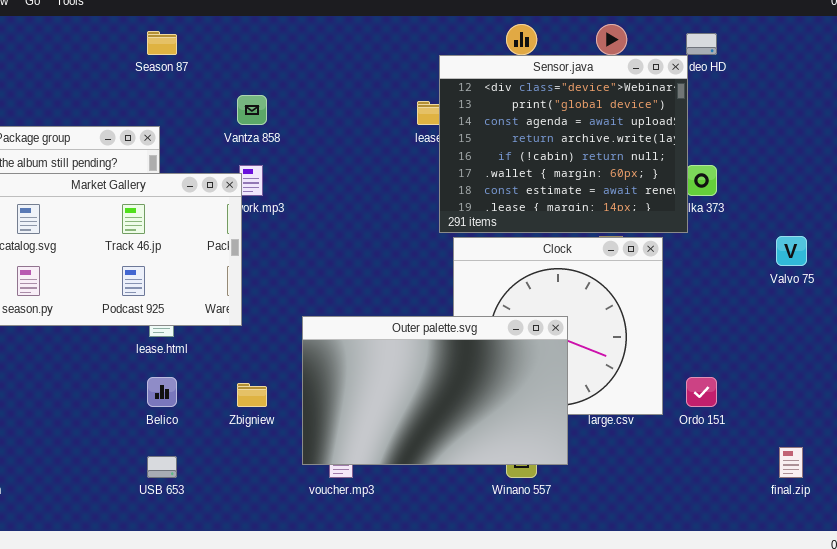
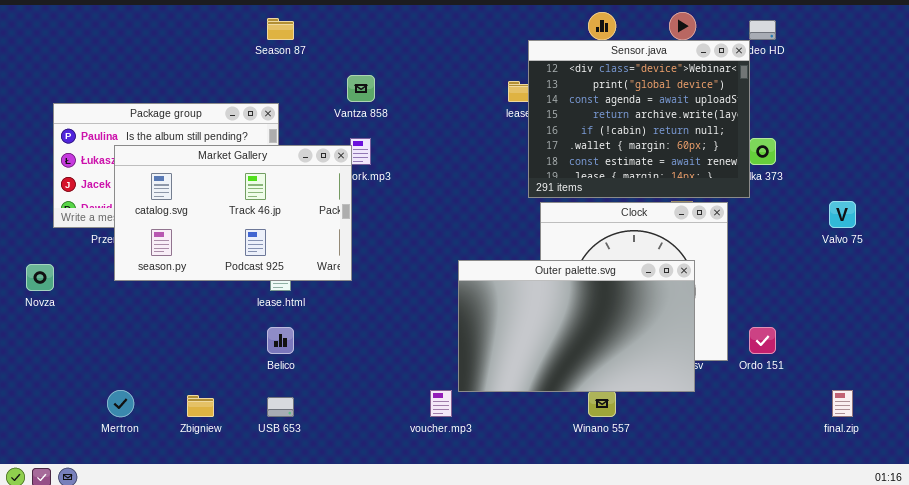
Outer palette.svg: [302,316,568,465] -> [458,260,695,392], moved
Zbigniew: [237,383,267,407] -> [187,395,214,417], moved

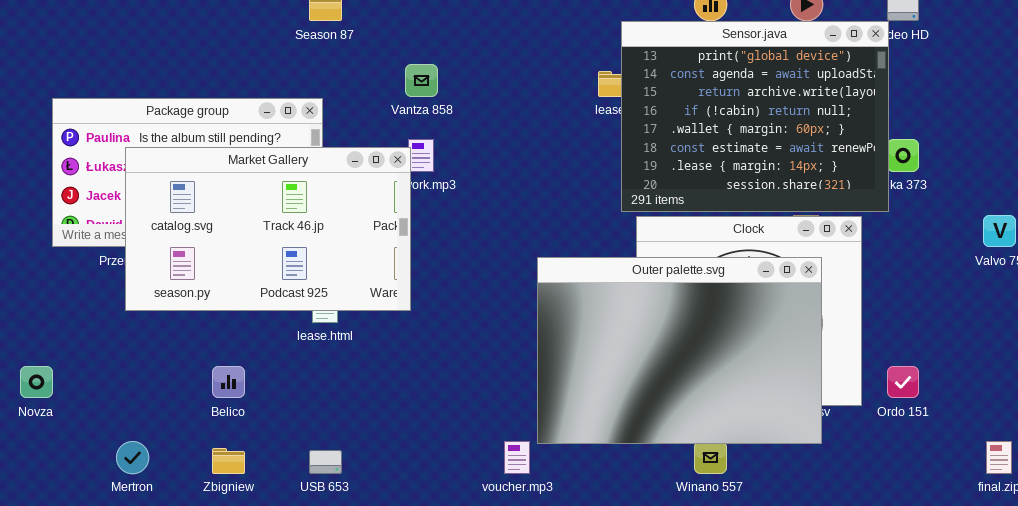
Sensor.java: [528,40,750,198] -> [621,21,889,212], scrolled down 1 row
Outer palette.svg: [458,260,695,392] -> [537,257,822,444], resized
Novza: [26,264,54,291] -> [20,366,53,398], moved
Belico: [267,327,294,354] -> [212,366,245,398], moved

